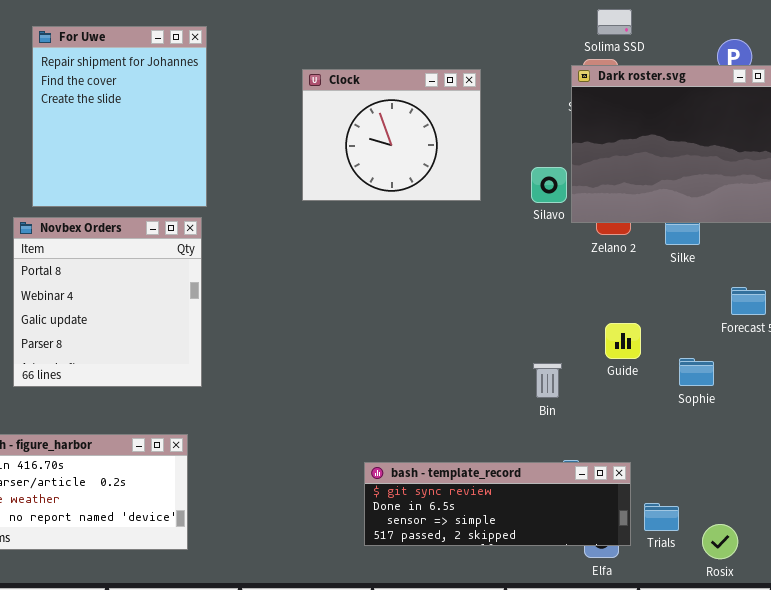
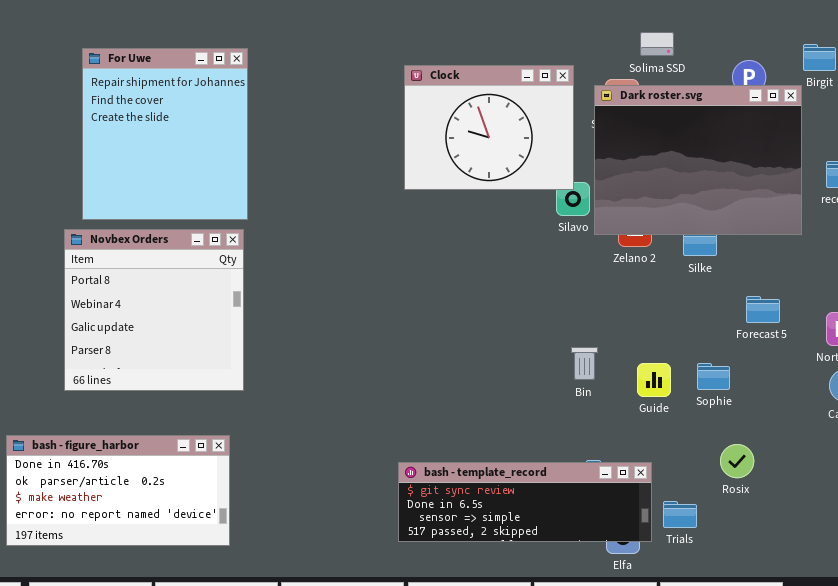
Solima SSD: [597,9,632,35] -> [640,32,674,56], moved
Clock: [302,69,481,201] -> [404,65,574,190], moved
Guide: [605,323,641,359] -> [637,363,671,397], moved
Bin: [533,363,562,398] -> [571,347,598,380], moved
Rosix: [702,524,738,559] -> [720,444,754,478], moved

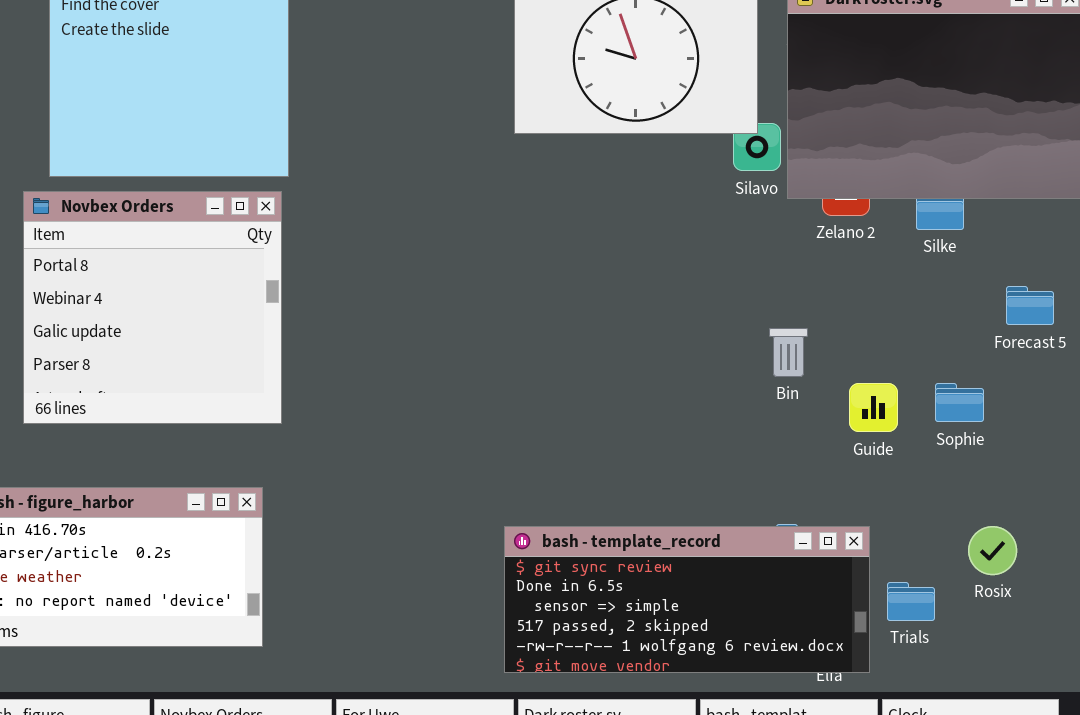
Bin: [571,347,598,380] -> [769,328,808,377], moved
Rosix: [720,444,754,478] -> [968,526,1017,575], moved
bash - template_record: [398,462,652,542] -> [504,526,870,673], resized

